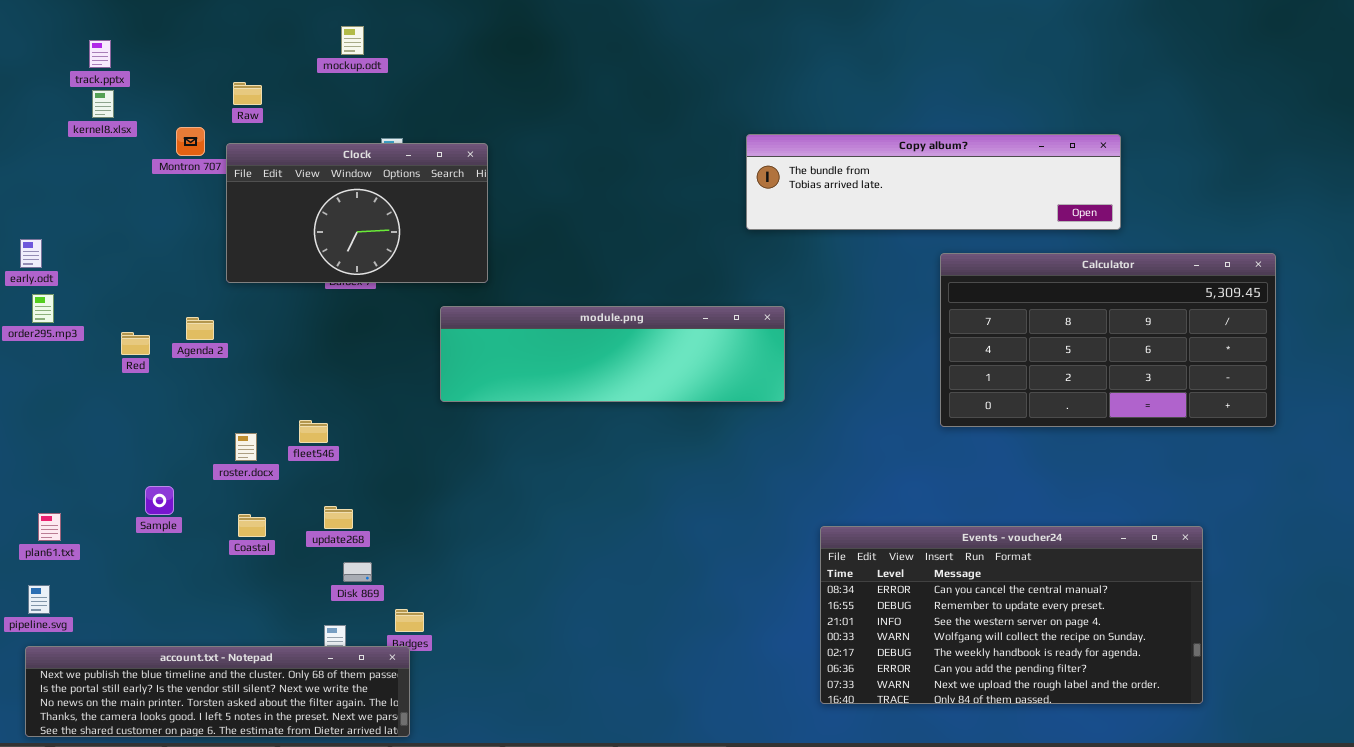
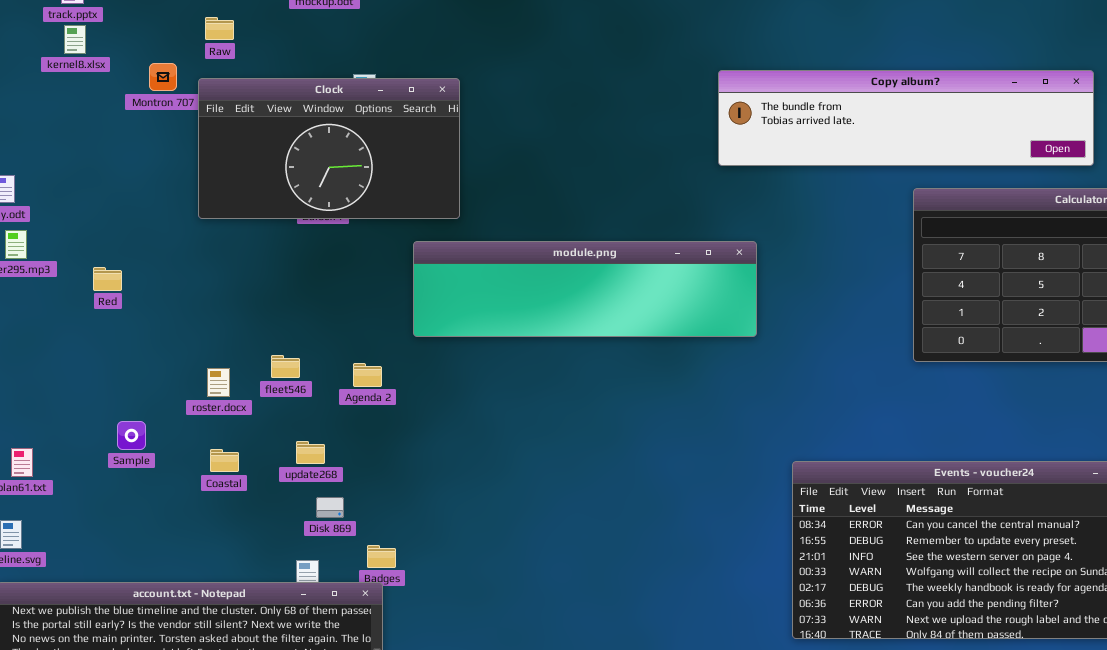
Agenda 2: [186,317,214,340] -> [353,363,382,387], moved

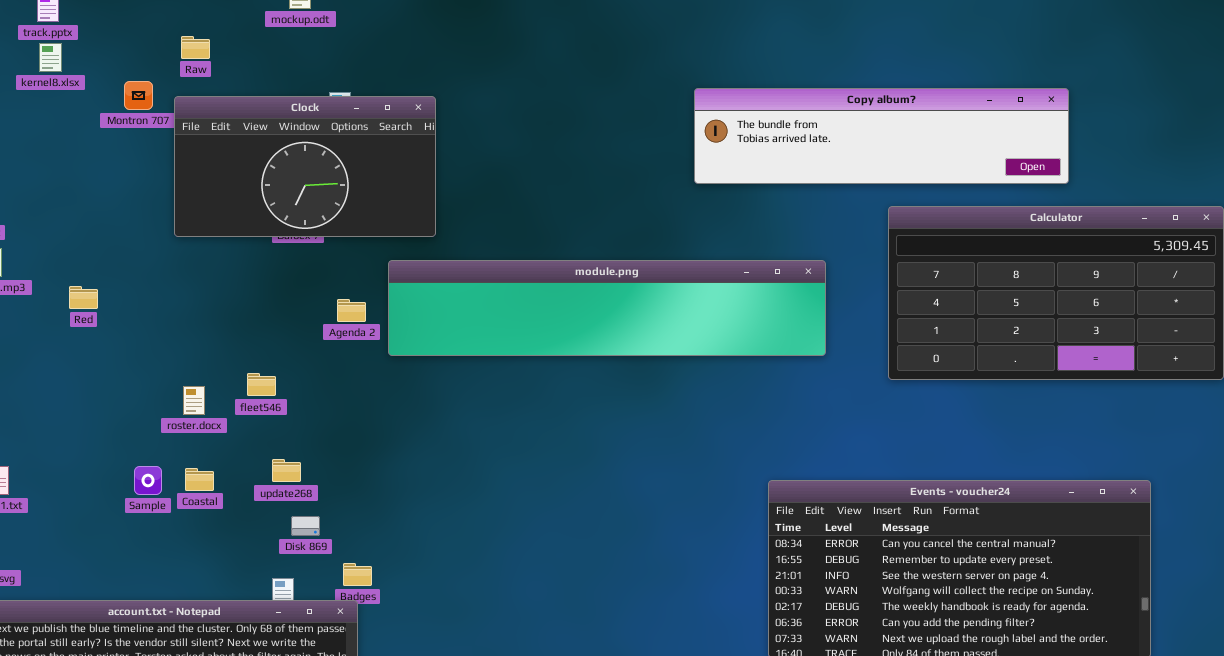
module.png: [413,241,757,337] -> [388,260,826,356], resized
Agenda 2: [353,363,382,387] -> [337,299,366,322], moved
Sample: [117,421,146,450] -> [134,466,162,495], moved

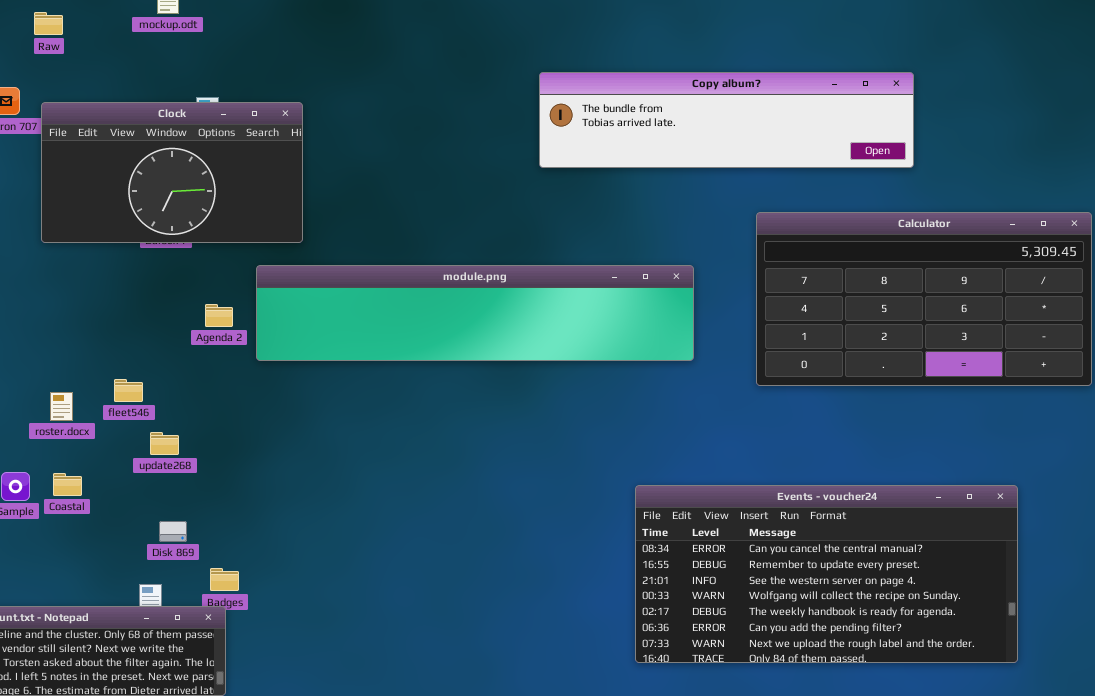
Raw: [181,36,210,59] -> [34,12,63,35], moved
Copy album?: [694,88,1069,184] -> [539,72,914,168], moved
update268: [272,459,301,482] -> [150,432,179,455], moved

